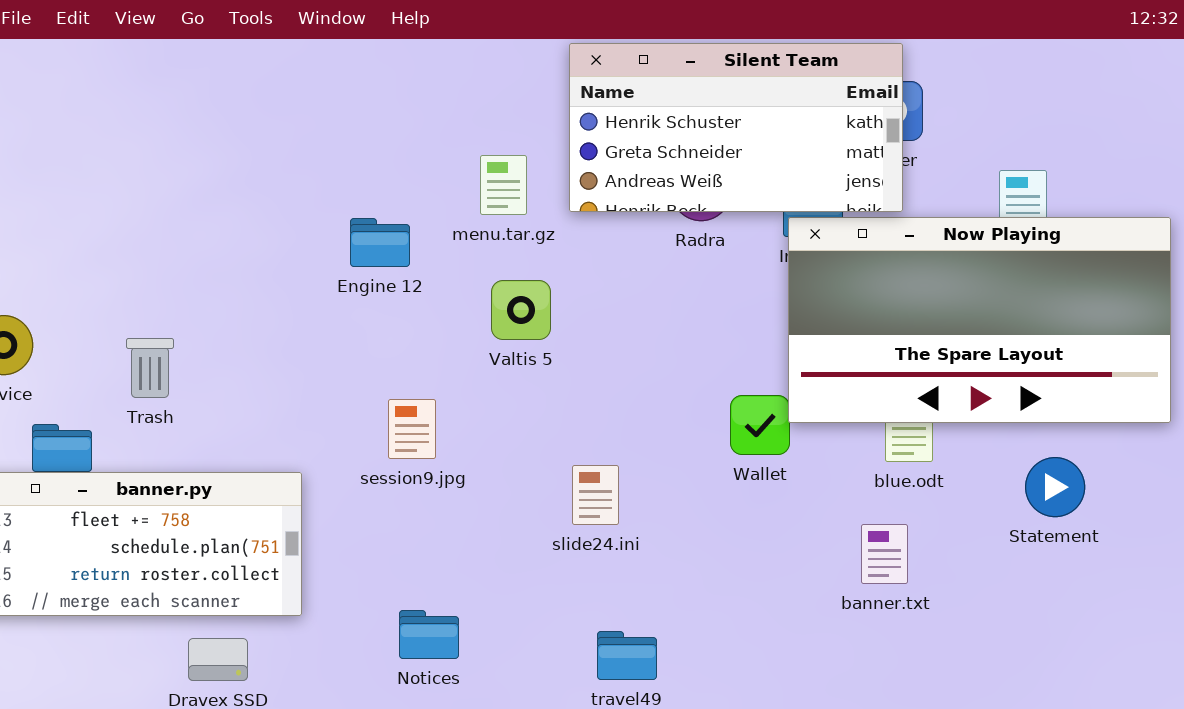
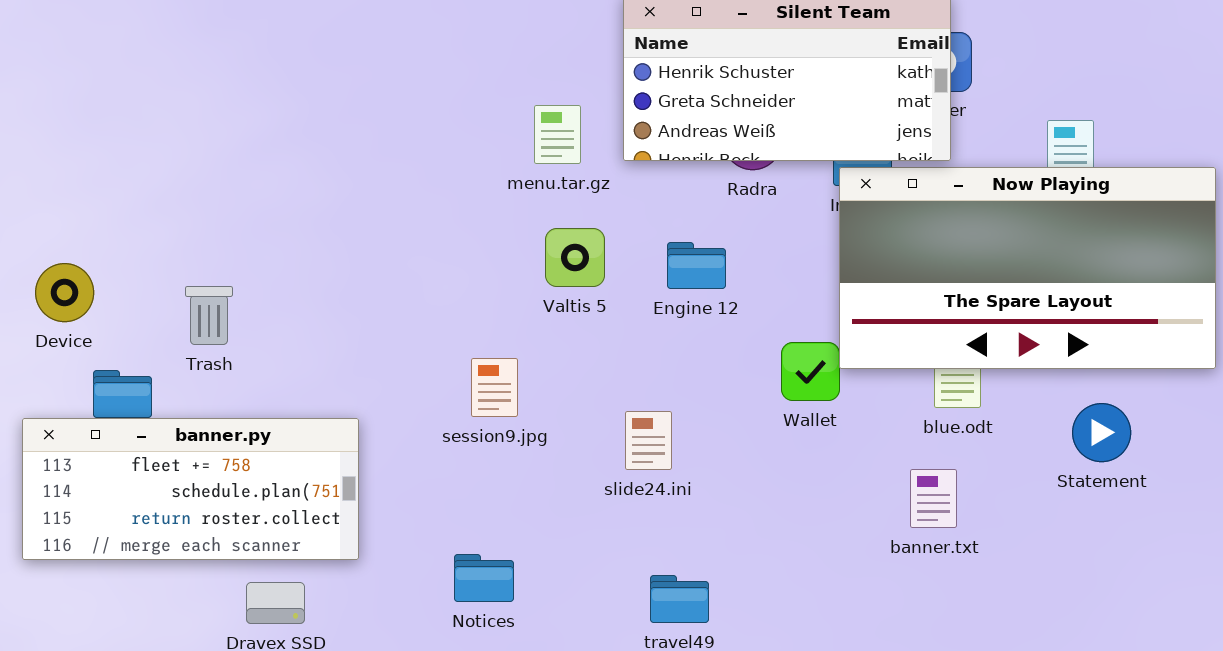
Engine 12: [350,218,410,267] -> [667,242,726,289], moved
session9.jpg: [388,399,436,459] -> [471,358,518,417], moved

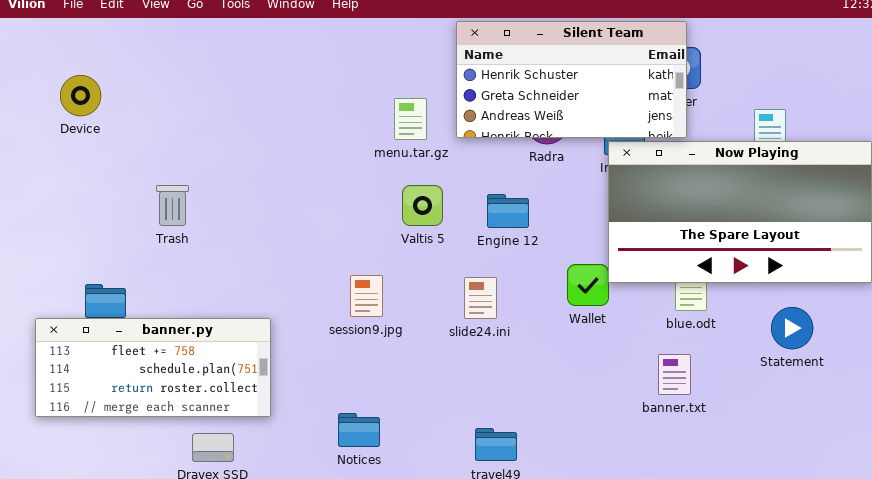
Device: [35,263,94,322] -> [60,75,101,116], moved
Trash: [185,286,233,345] -> [156,185,189,226], moved
slide24.ini: [625,411,672,470] -> [464,277,497,319], moved

